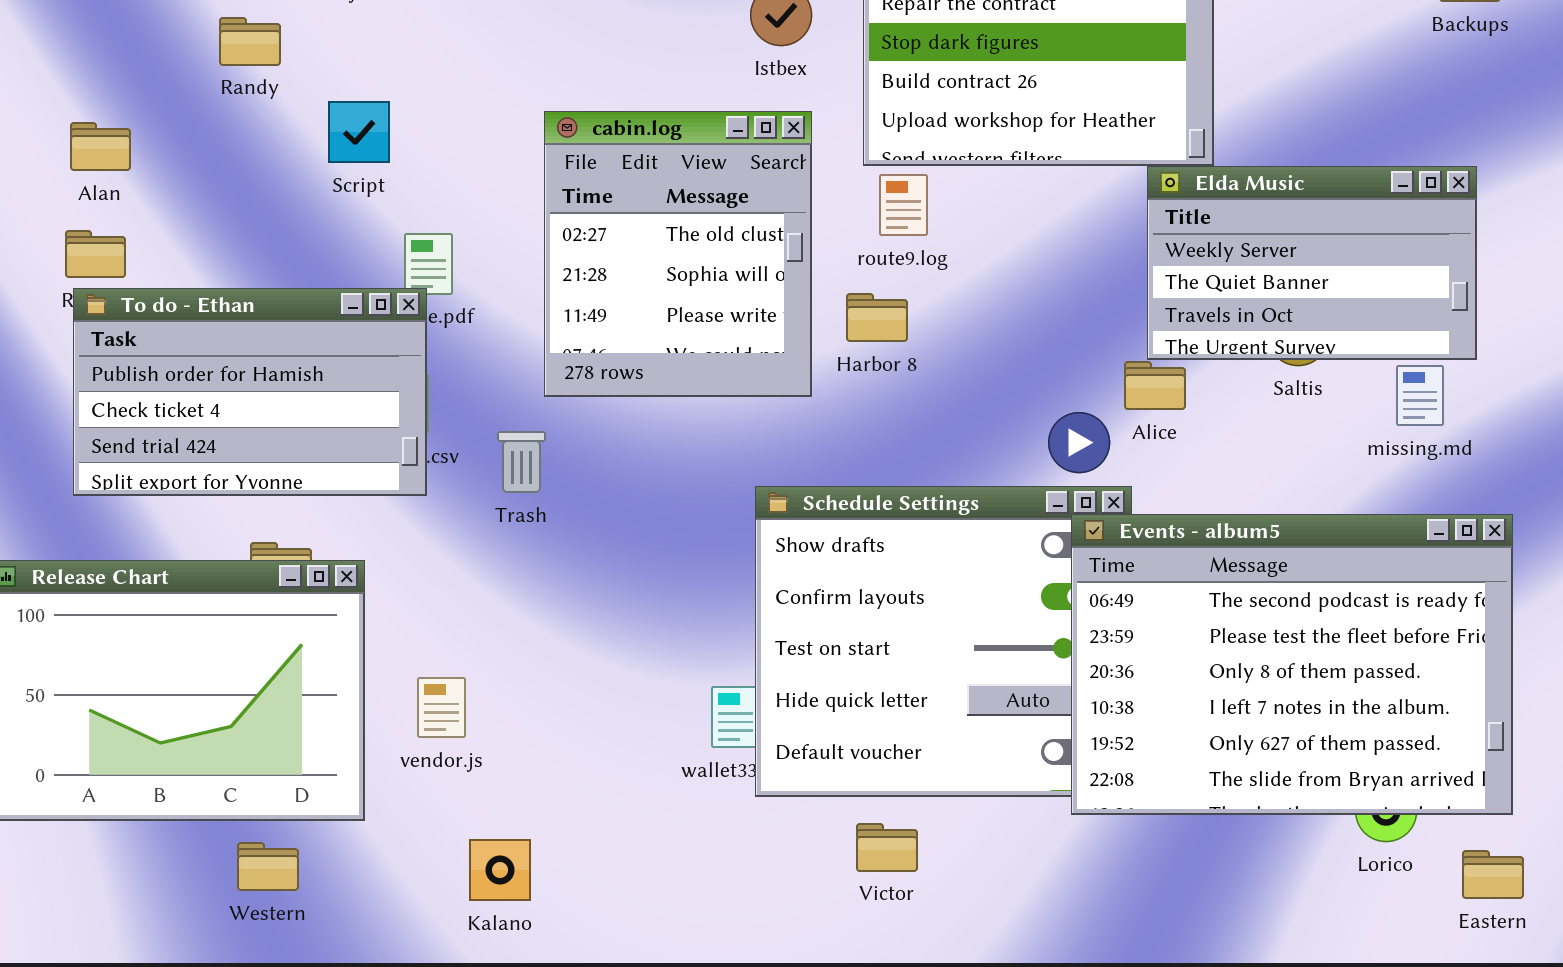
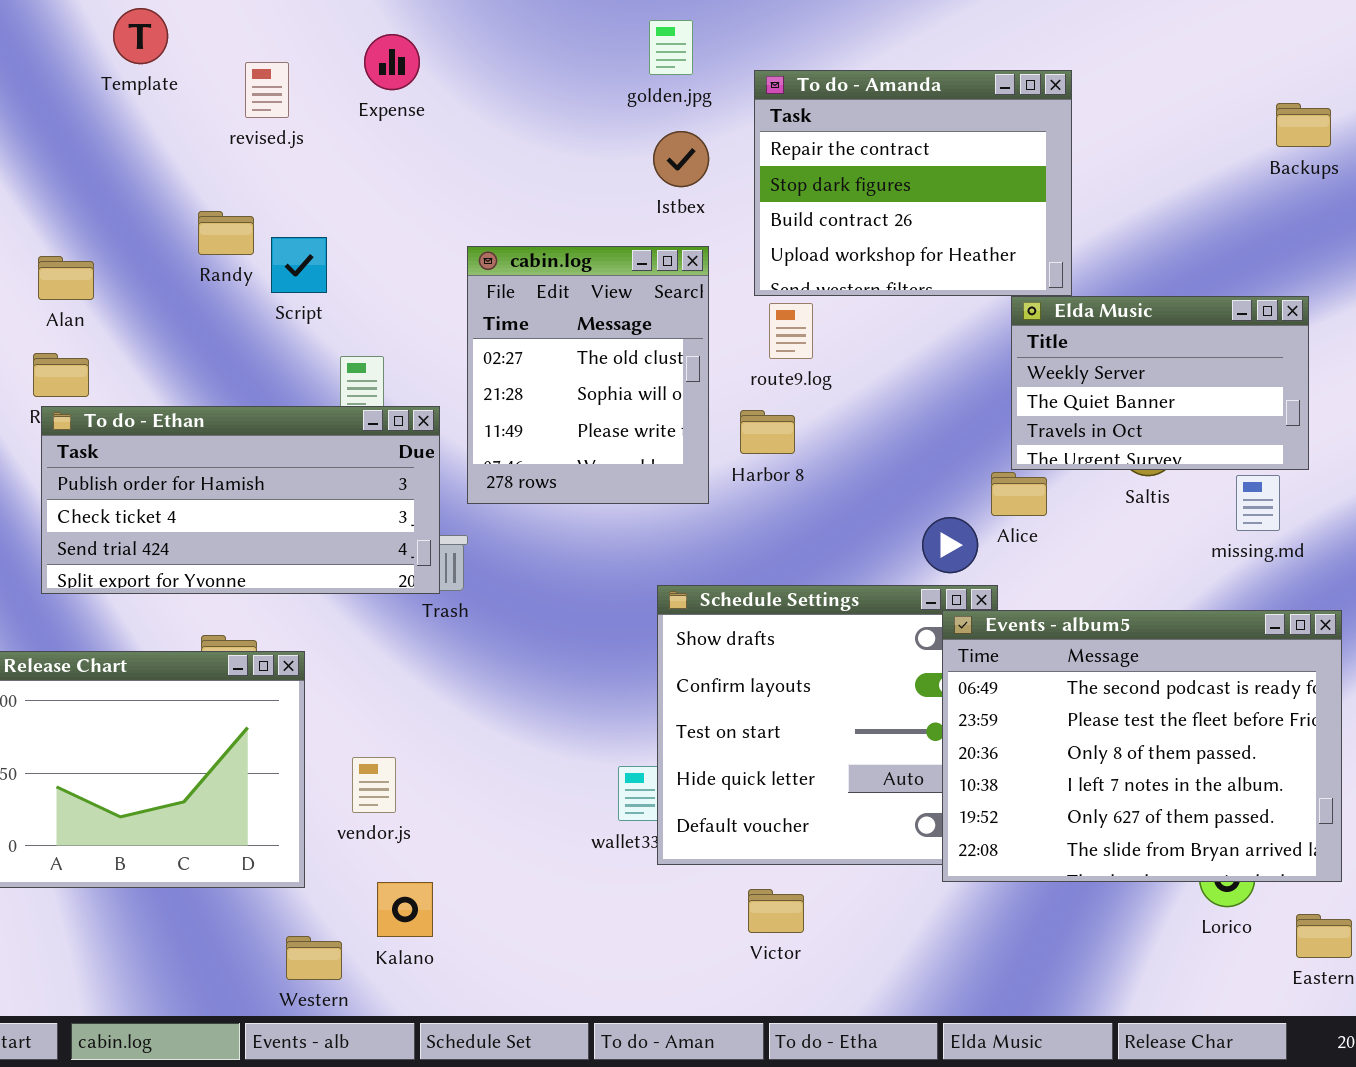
Randy: [219,17,281,66] -> [198,211,254,255], moved
To do - Ethan: [73,288,427,496] -> [41,406,440,594], resized
Kalano: [469,839,531,901] -> [377,882,433,937], moved
Western: [237,842,299,891] -> [286,936,342,980], moved

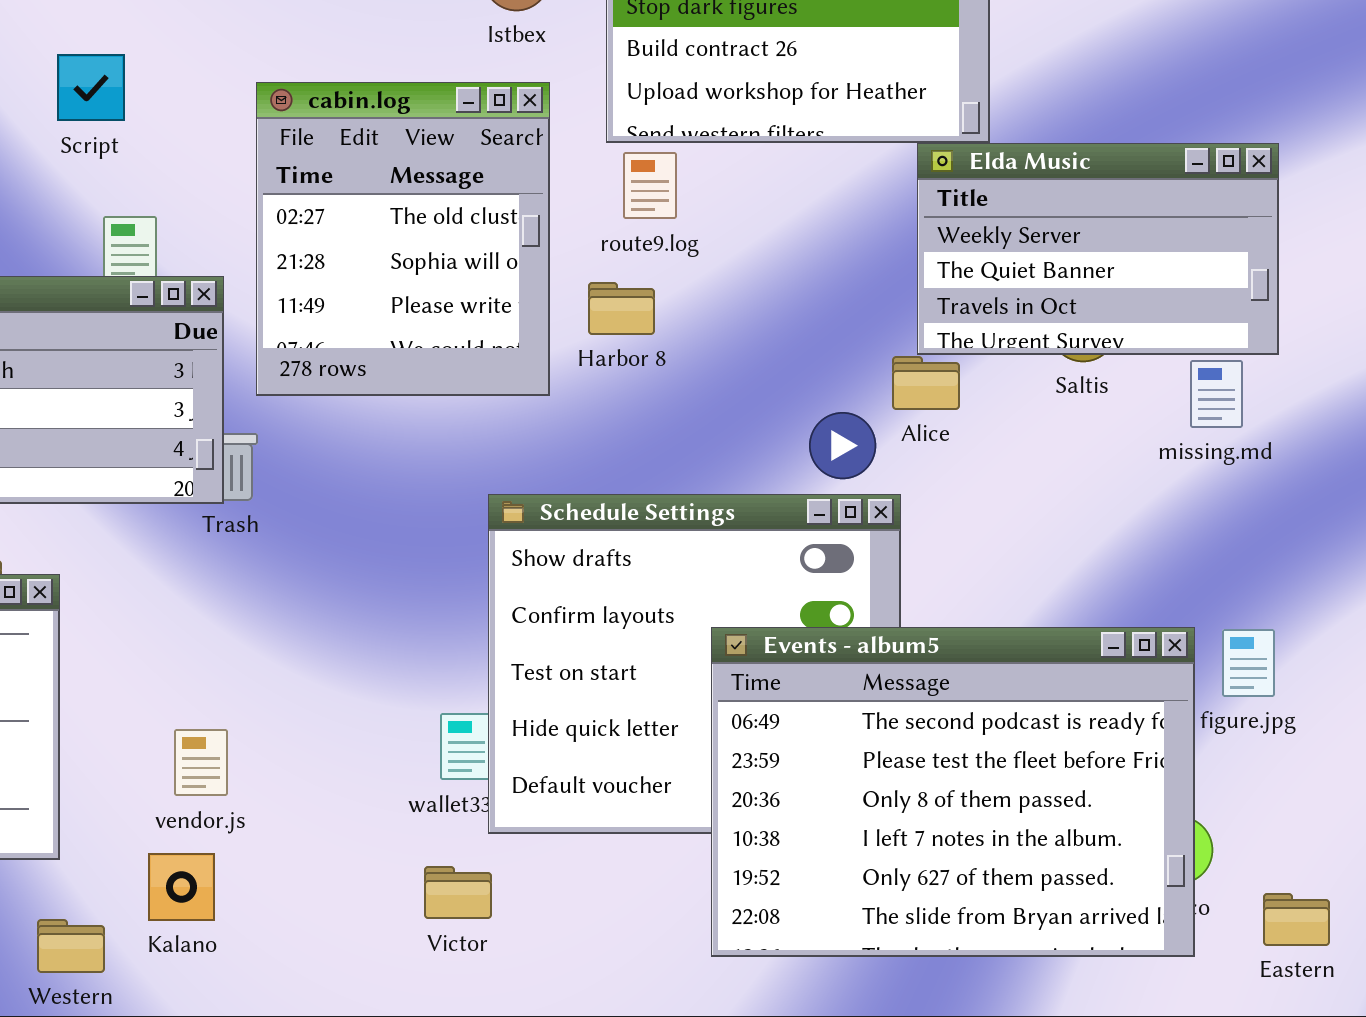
Script: [271,237,327,293] -> [57,54,125,121], moved
Events - album5: [942,610,1342,882] -> [711,627,1195,957], moved
vendor.js: [352,757,396,813] -> [174,729,228,796], moved
Victor: [748,889,804,933] -> [424,866,492,919], moved

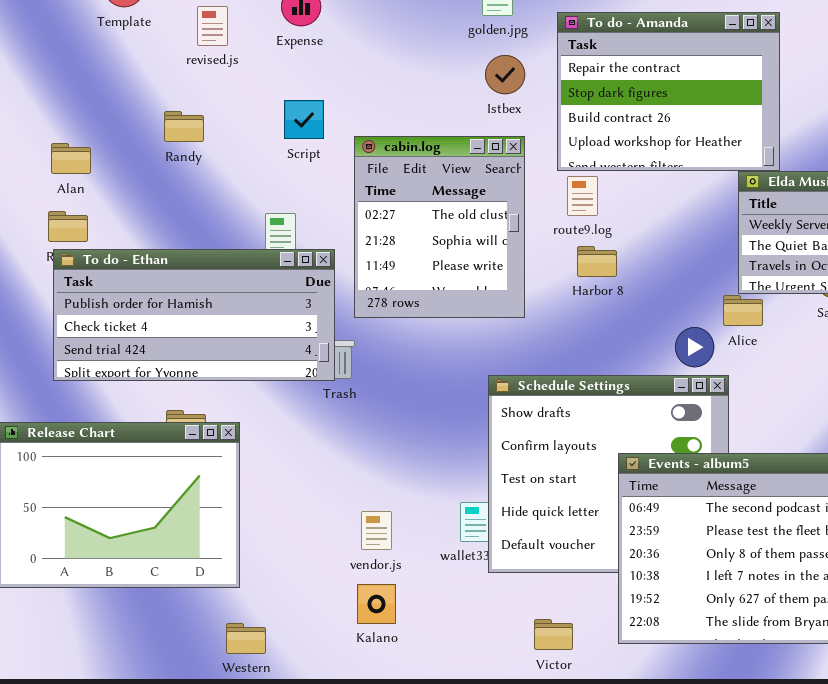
Script: [57,54,125,121] -> [284,100,324,139], moved
Harbor 8: [588,282,655,335] -> [577,246,617,277], moved
vendor.js: [174,729,228,796] -> [361,511,392,550], moved
Kalano: [148,853,215,921] -> [357,584,396,624], moved
Victor: [424,866,492,919] -> [534,619,573,650], moved

